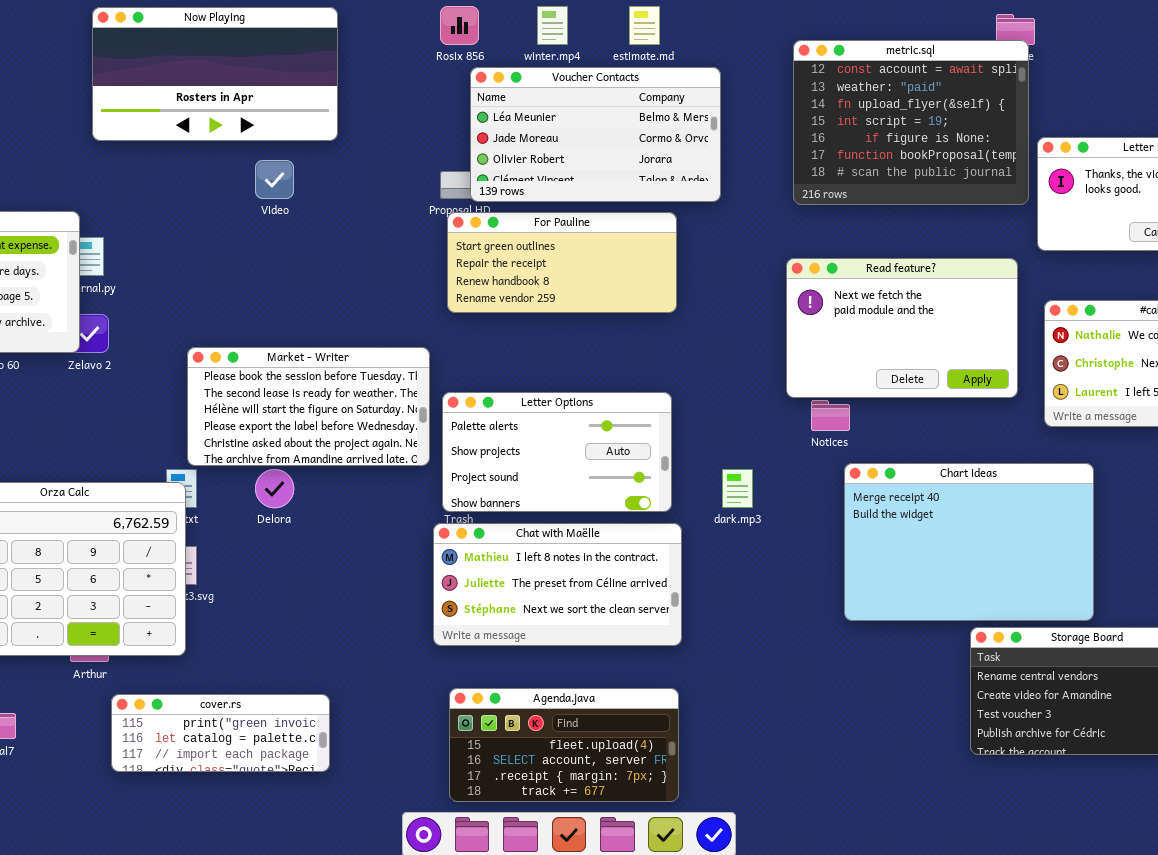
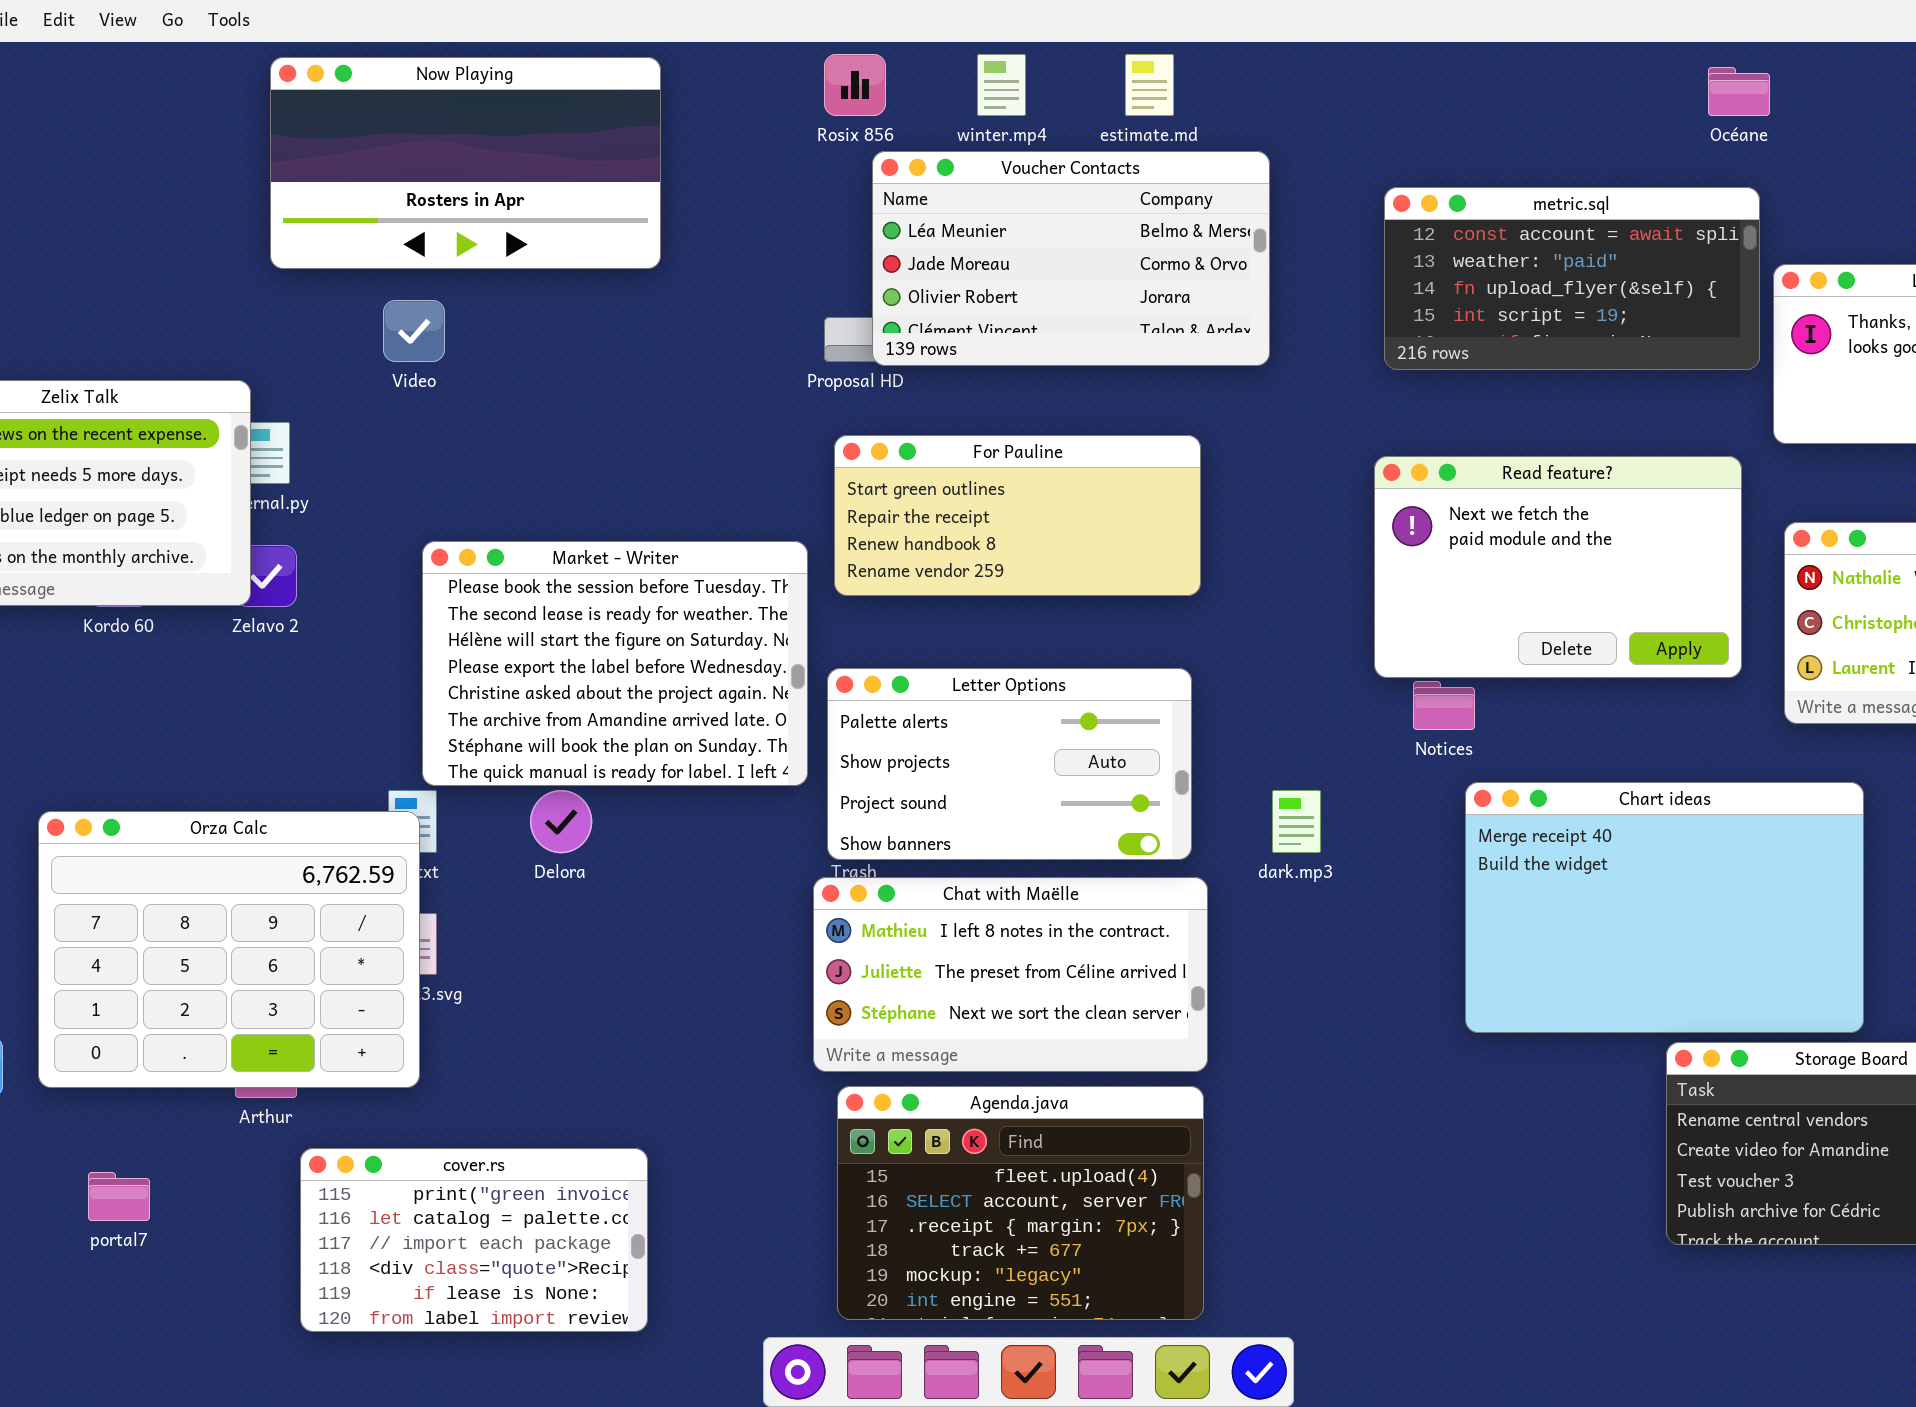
metric.sql: [793,40,1029,205] -> [1384,187,1760,370], resized
Video: [255,160,294,199] -> [383,300,445,362], moved
For Pauline: [447,212,677,313] -> [834,435,1201,596], moved
Market - Writer: [187,347,430,466] -> [422,541,808,786], resized
Agenda.java: [449,688,679,802] -> [837,1086,1204,1320], resized
cover.rs: [111,694,330,772] -> [300,1148,648,1332], resized

